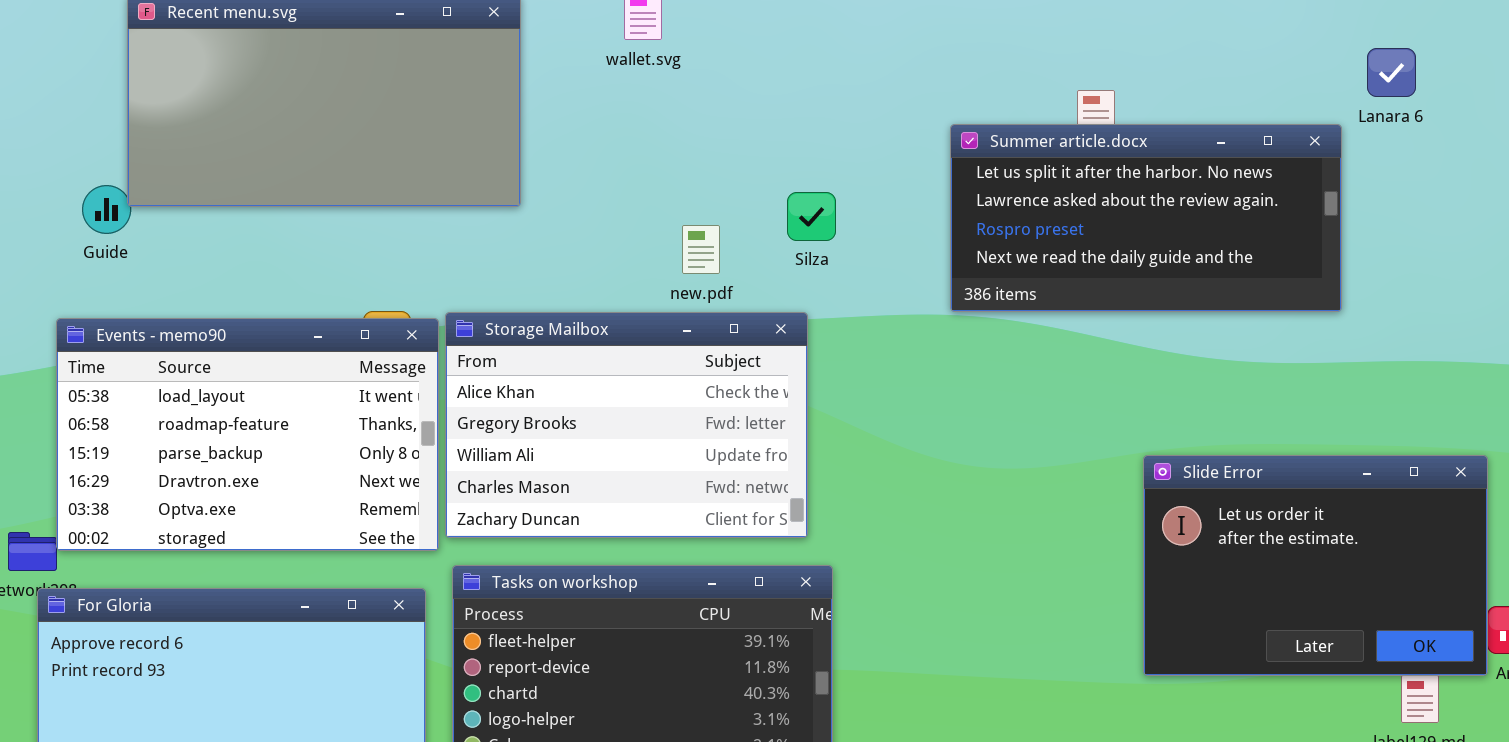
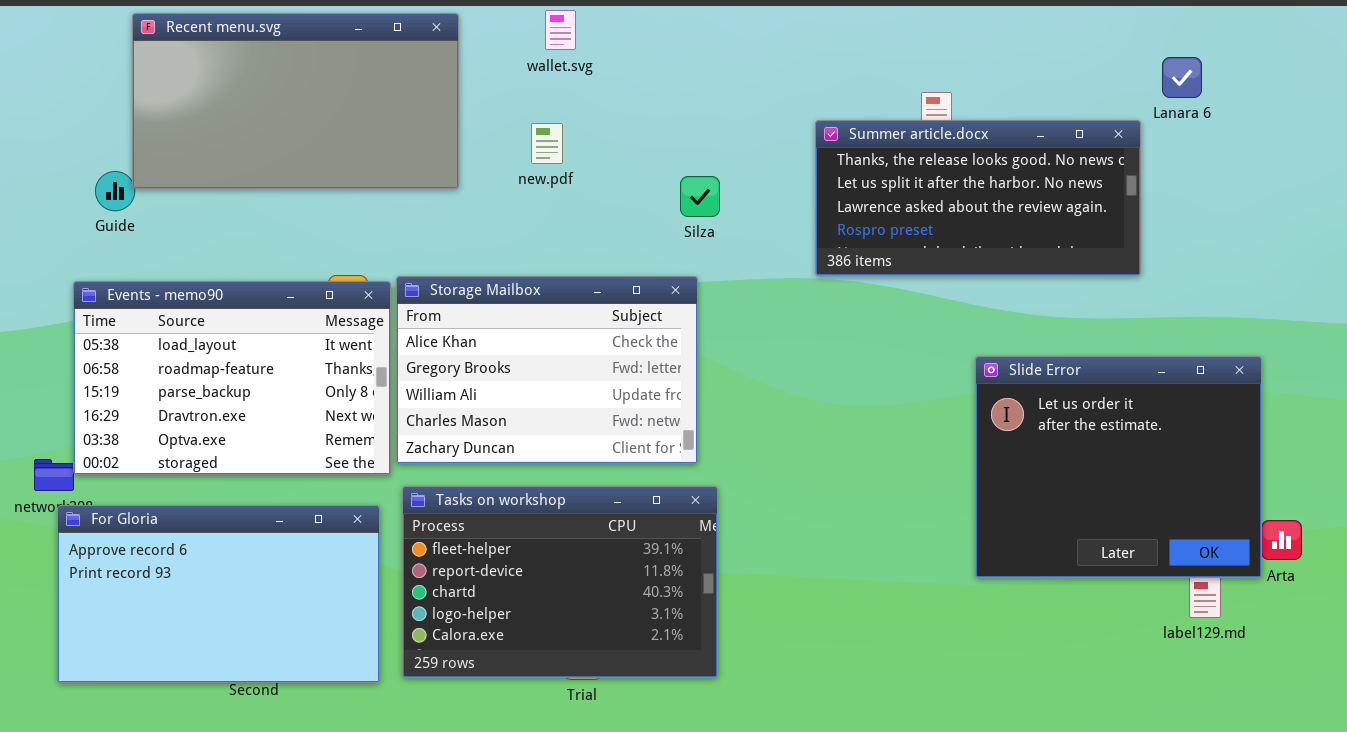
Summer article.docx: [950,124,1342,312] -> [815,120,1141,276], scrolled up 1 row
new.pdf: [682,225,720,274] -> [531,123,563,164], moved
Slide Error: [1143,455,1488,676] -> [975,356,1262,578], resized

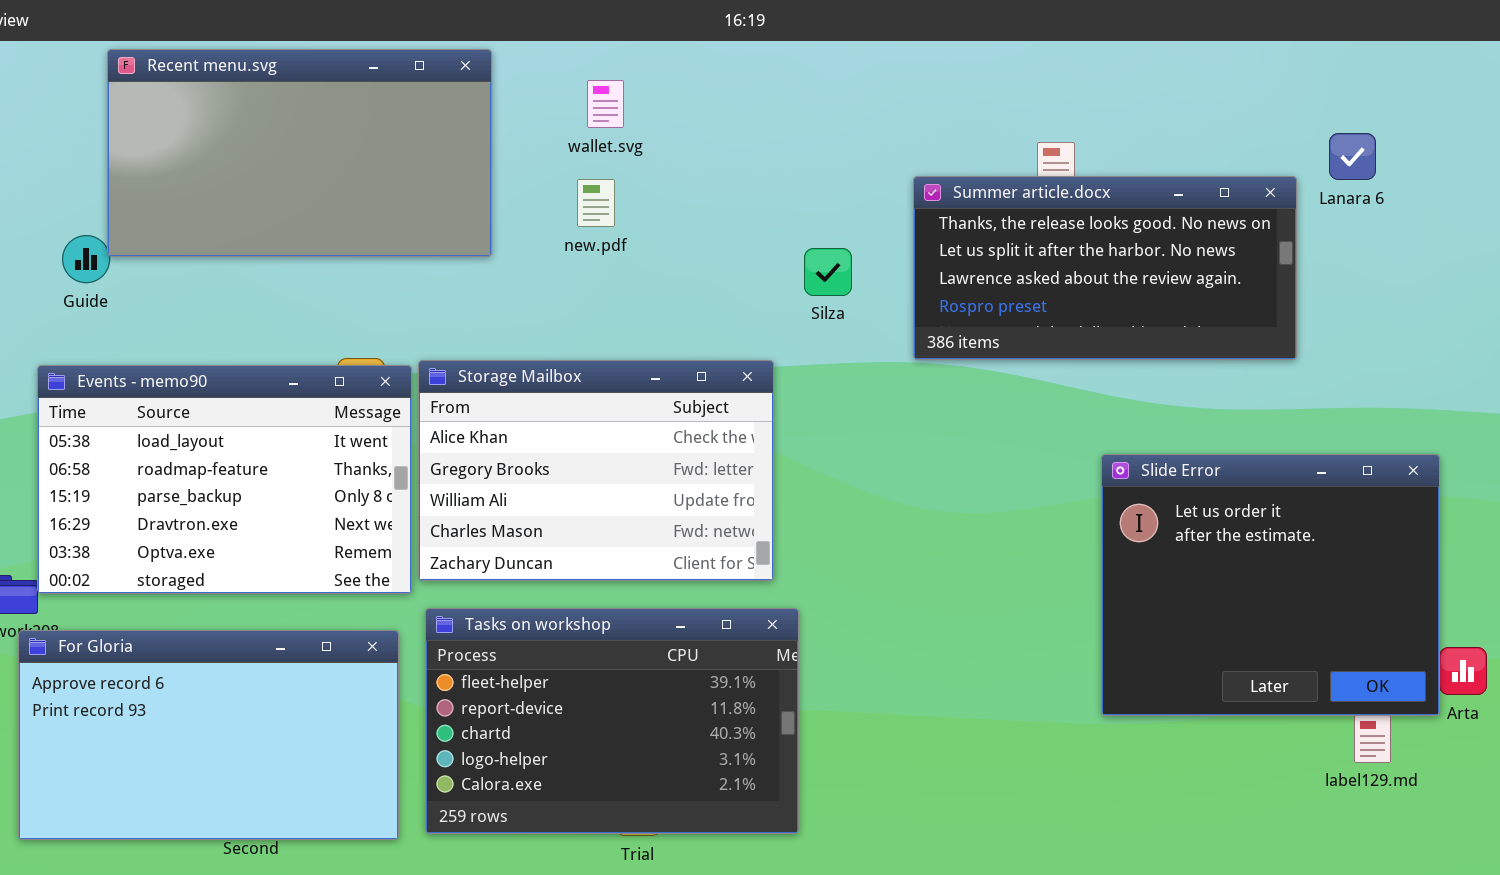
wallet.svg: [545,10,576,50] -> [587,80,624,128], moved
Lanara 6: [1162,57,1202,98] -> [1329,133,1376,180], moved
Silza: [680,176,720,217] -> [804,248,852,296], moved

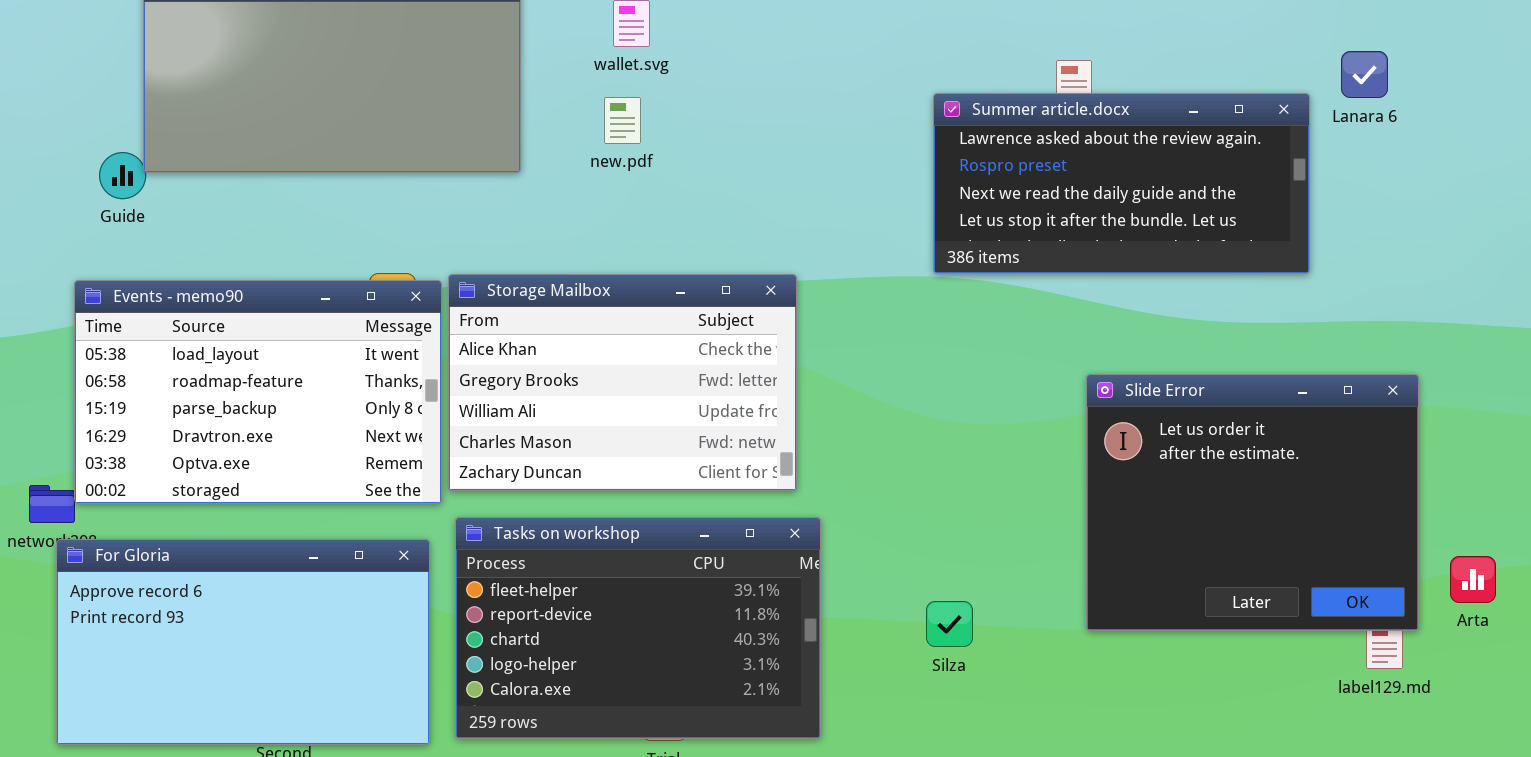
Summer article.docx: [913,176,1297,360] -> [933,93,1310,274], scrolled down 2 rows
Silza: [804,248,852,296] -> [926,601,973,647], moved
Slide Error: [1101,454,1440,716] -> [1086,374,1419,631], moved

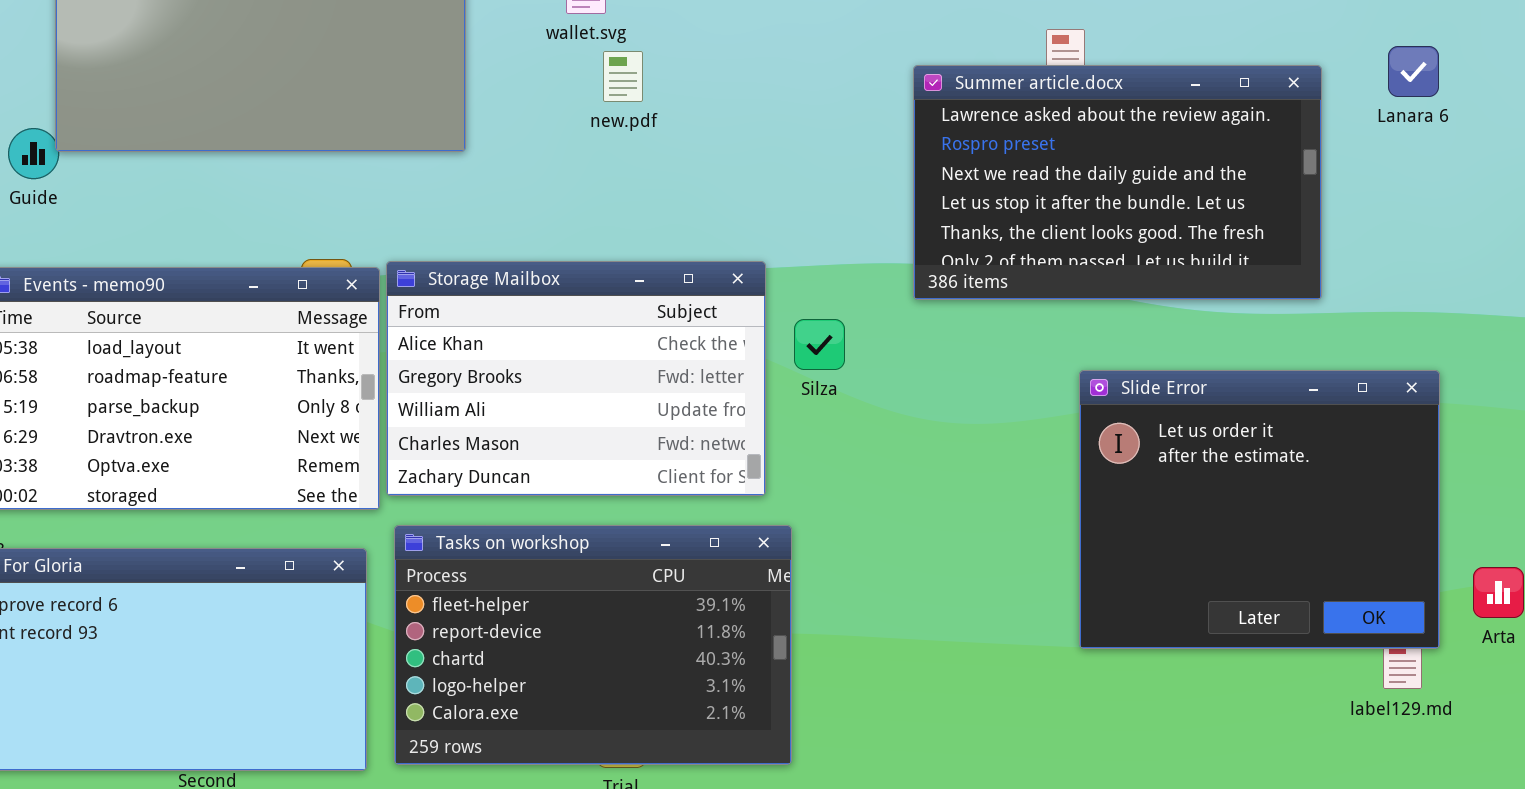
Lanara 6: [1341,51,1388,98] -> [1388,46,1439,97], moved
Summer article.docx: [933,93,1310,274] -> [913,65,1322,300], resized
new.pdf: [604,97,641,144] -> [603,51,643,102], moved
Silza: [926,601,973,647] -> [794,319,845,370], moved

